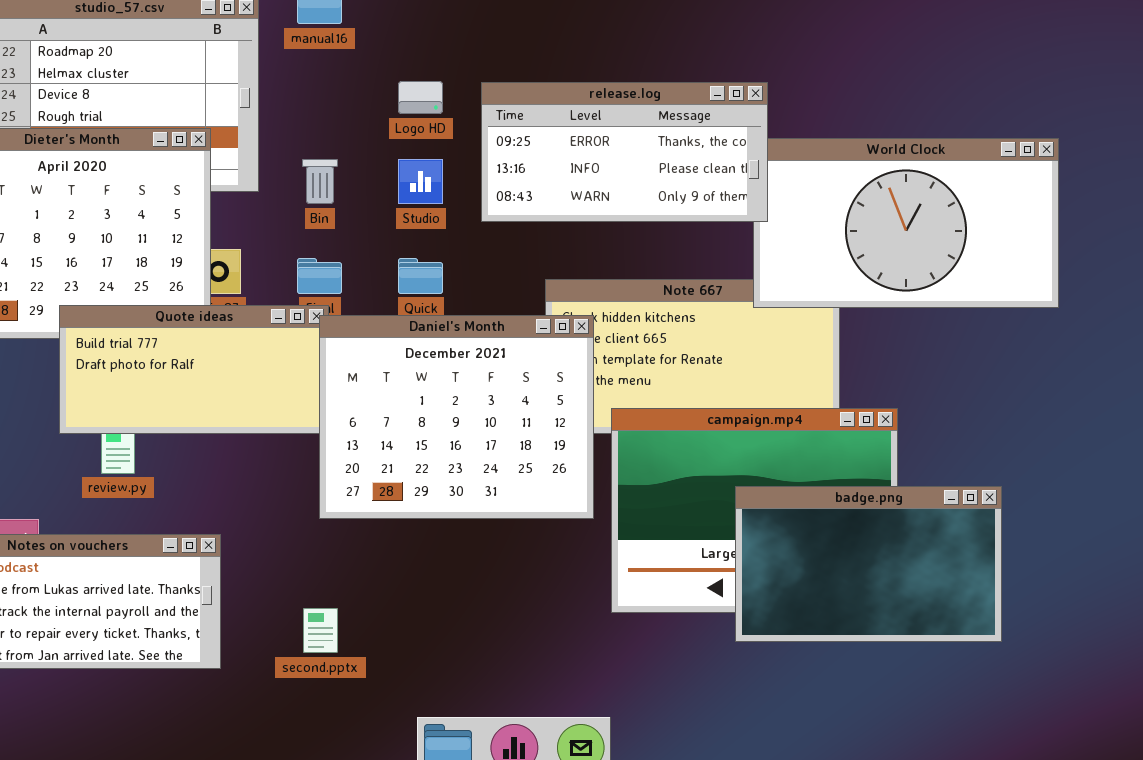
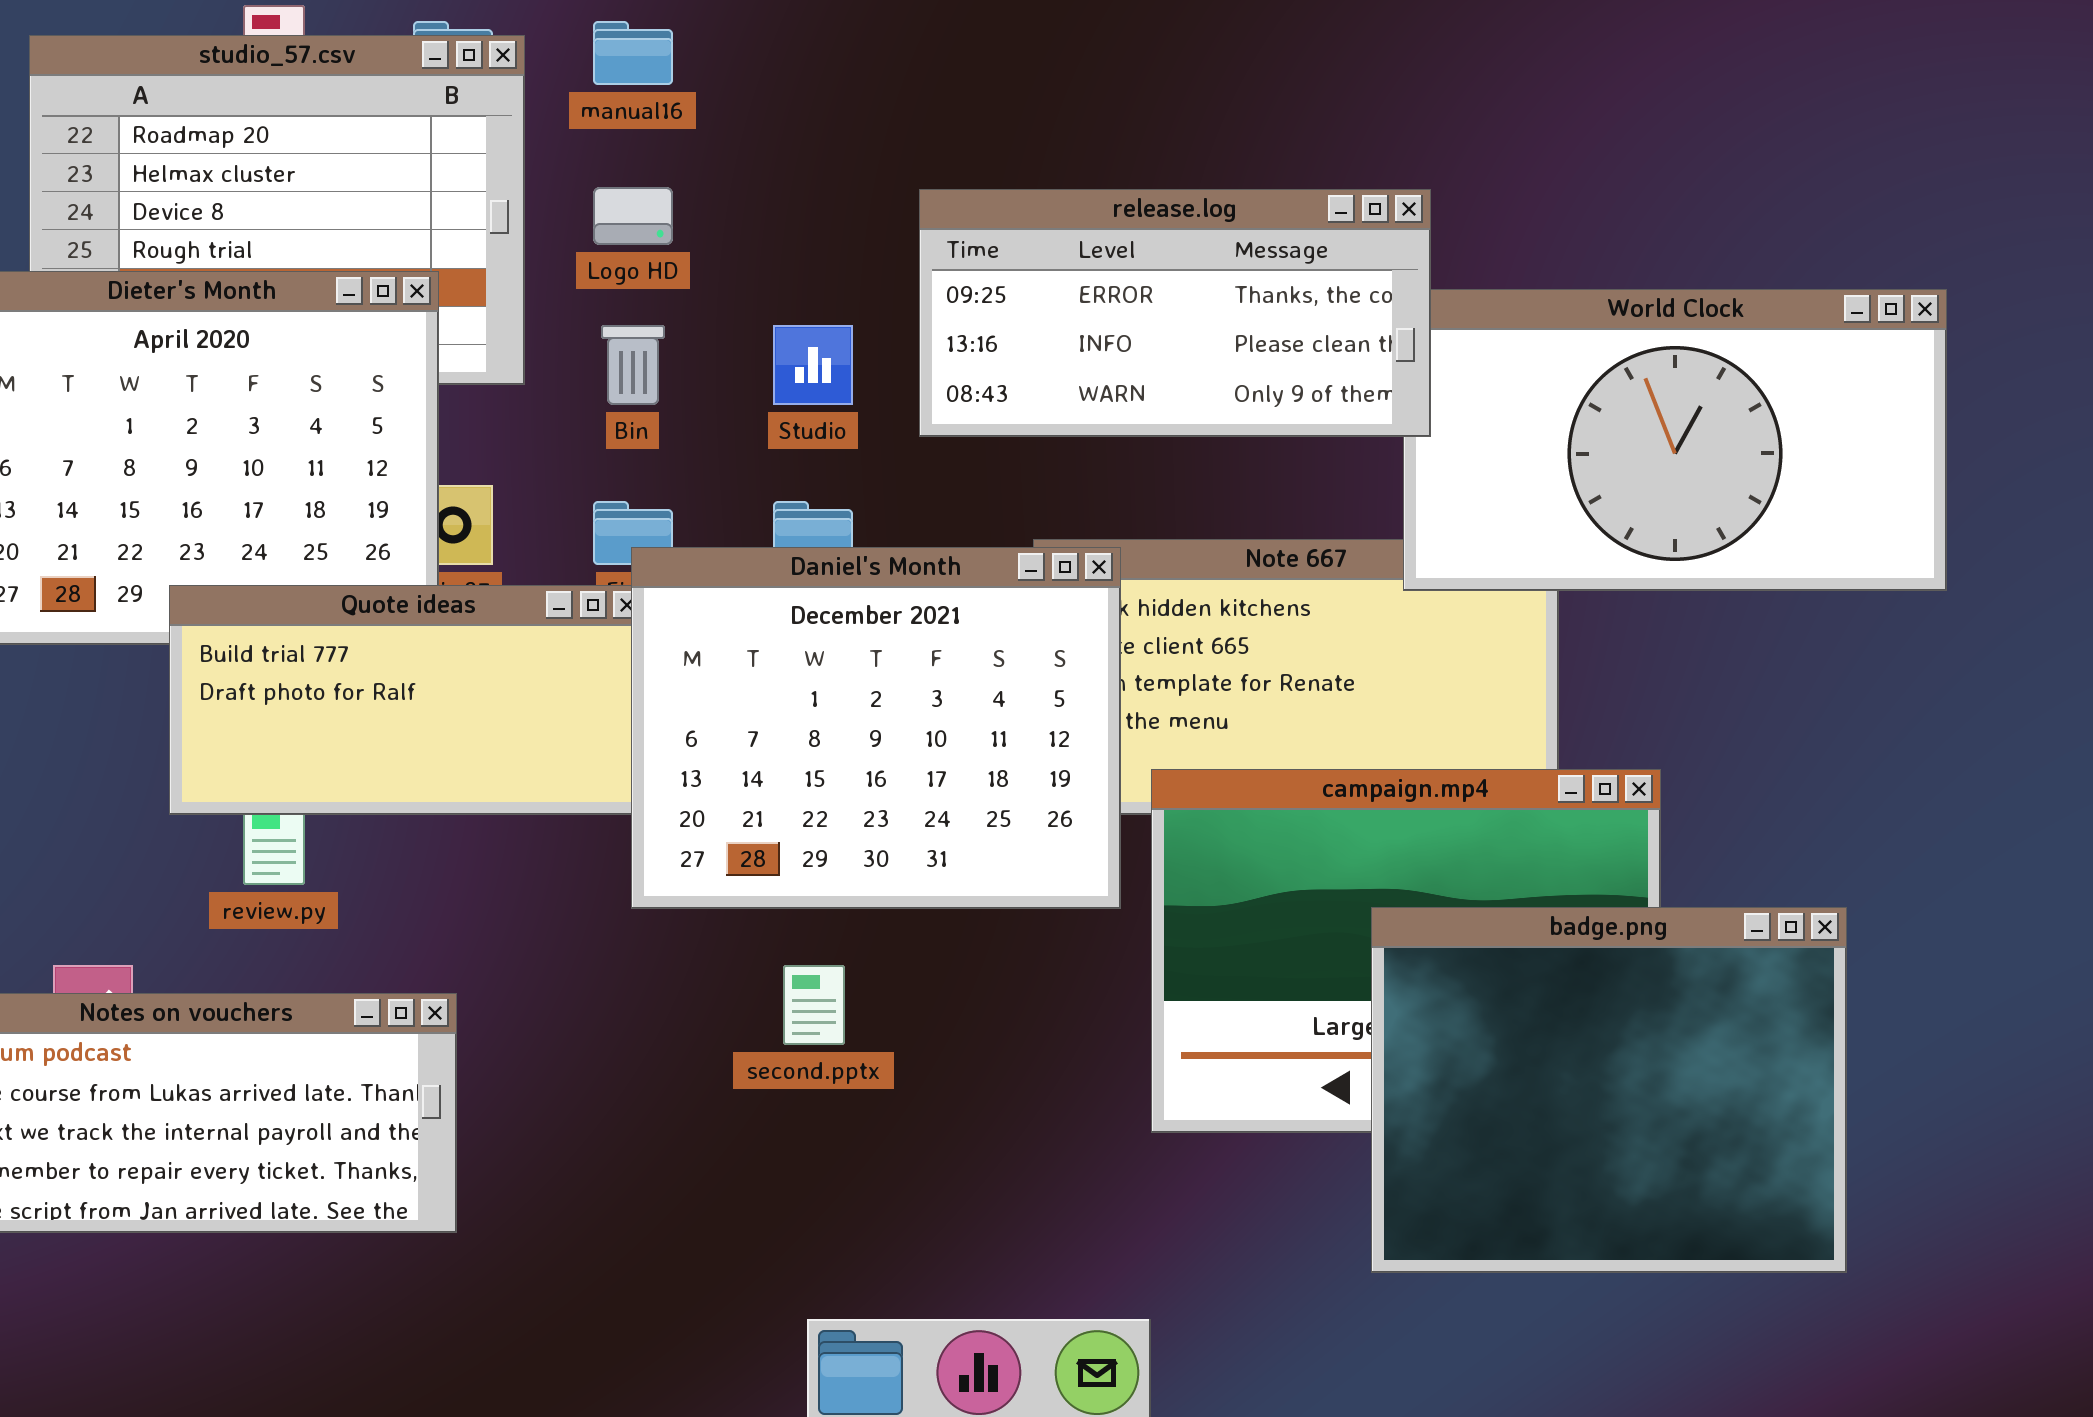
Logo HD: [398,81,443,114] -> [593,187,673,245], moved
Daniel's Month: [319,315,594,519] -> [631,547,1121,909], moved
badge.png: [735,486,1002,642] -> [1371,907,1847,1273], resized
second.pptx: [303,608,338,653] -> [783,965,845,1045], moved

